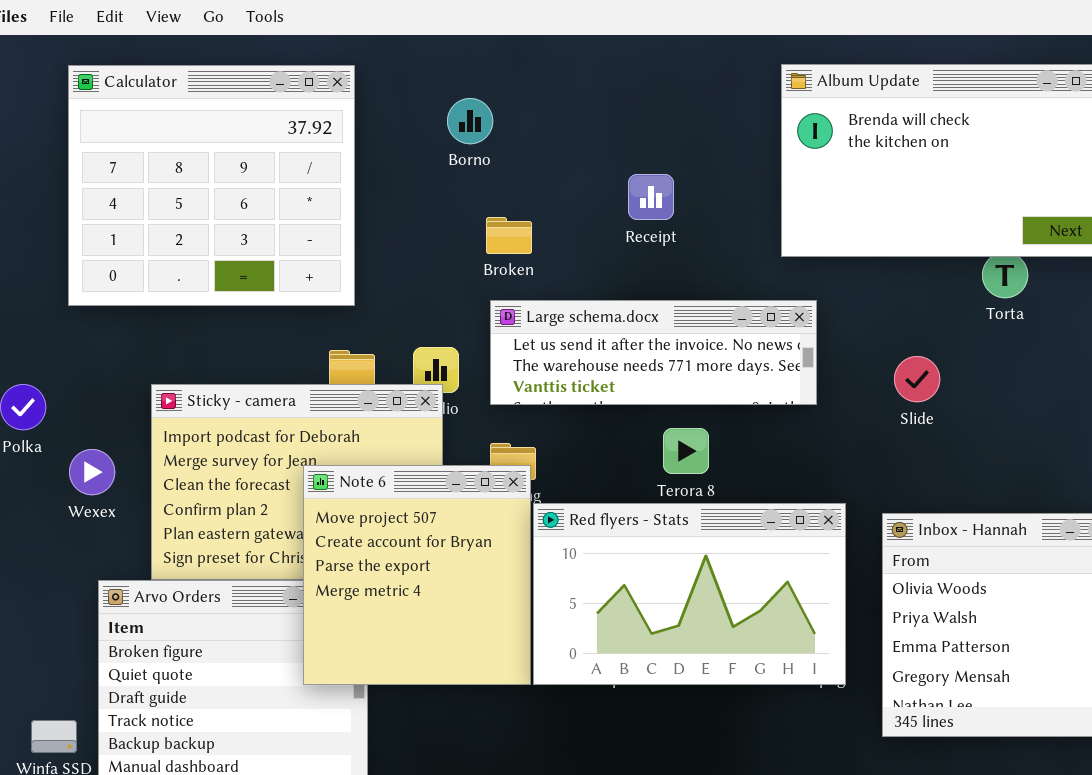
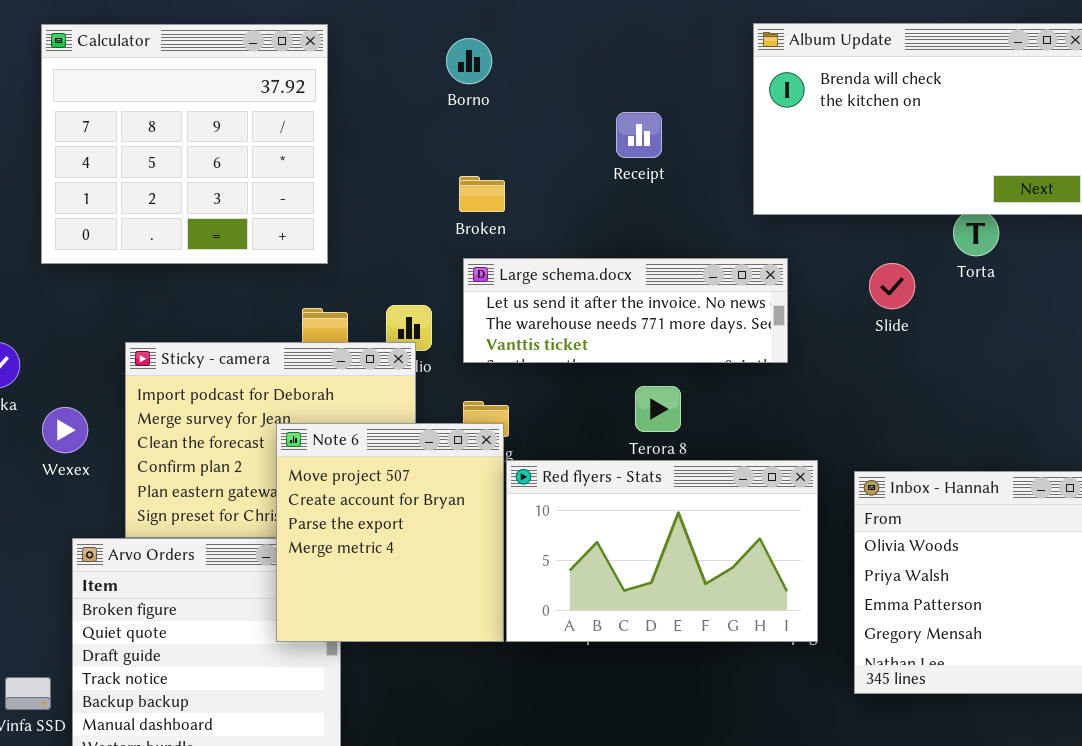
Borno: [447,98,493,144] -> [446,38,492,84], moved
Receipt: [628,174,674,220] -> [616,112,662,158], moved
Slide: [894,356,940,402] -> [869,263,915,309], moved

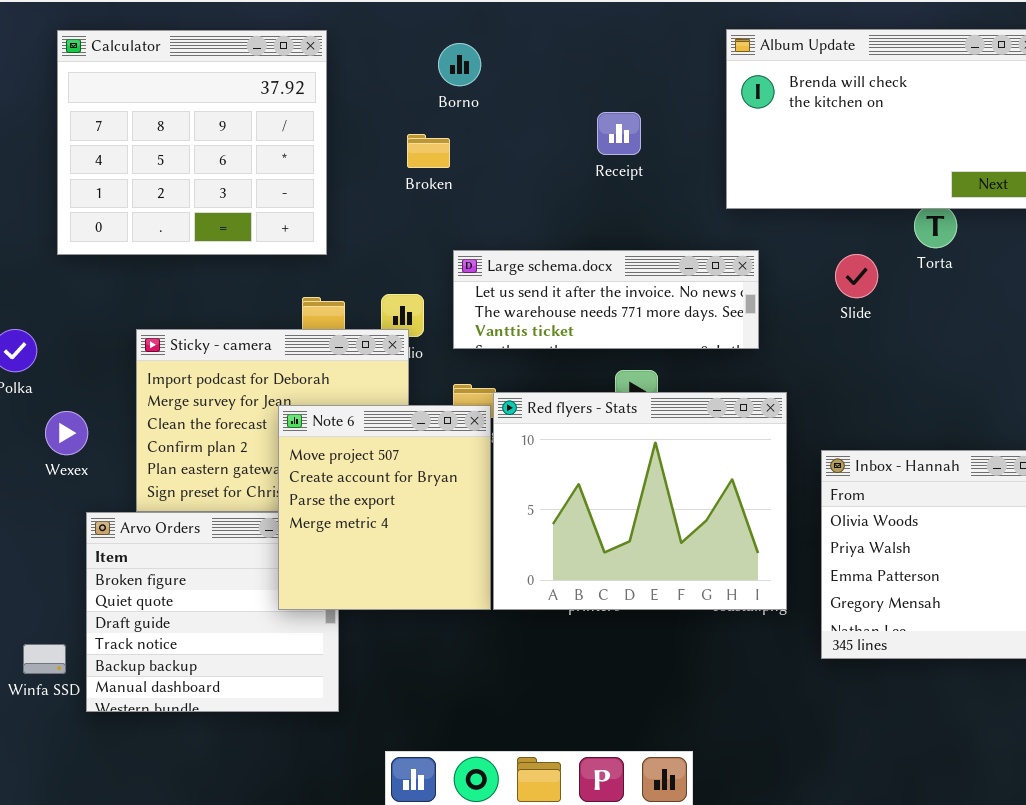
Broken: [459,176,505,212] -> [407,134,450,168], moved
Wexex: [42,407,88,453] -> [45,411,88,455], moved
Red flyers - Stats: [506,460,818,642] -> [493,392,787,610], resized

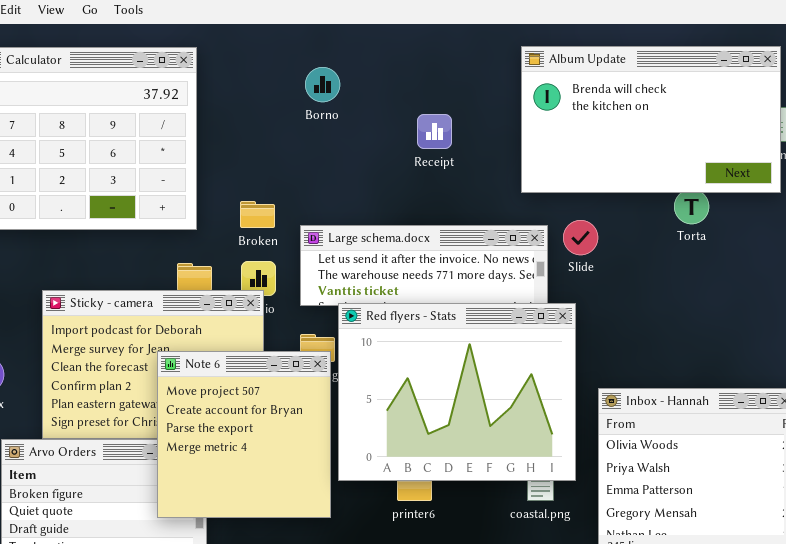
Borno: [438,43,481,86] -> [305,67,340,102], moved
Broken: [407,134,450,168] -> [240,201,275,228], moved
Slide: [835,254,878,298] -> [563,220,598,255], moved
Red flyers - Stats: [493,392,787,610] -> [338,303,576,481], moved

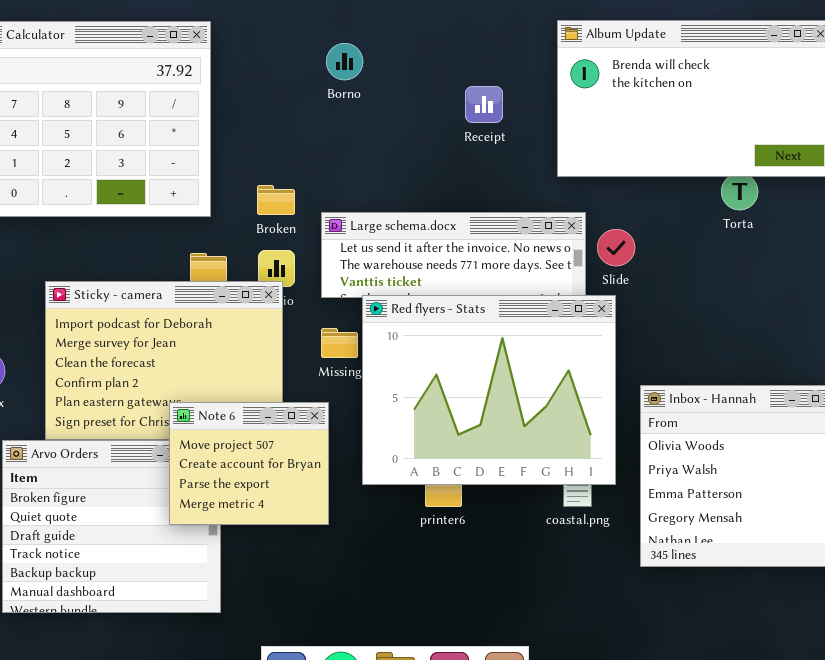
Receipt: [417,114,452,149] -> [465,86,503,123], moved
Slide: [563,220,598,255] -> [597,229,635,266], moved
Note 6: [157,351,331,518] -> [169,402,329,525], resized

